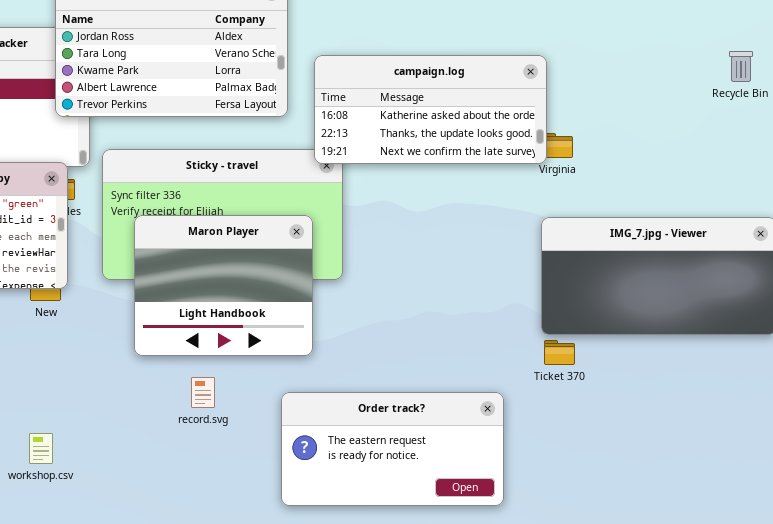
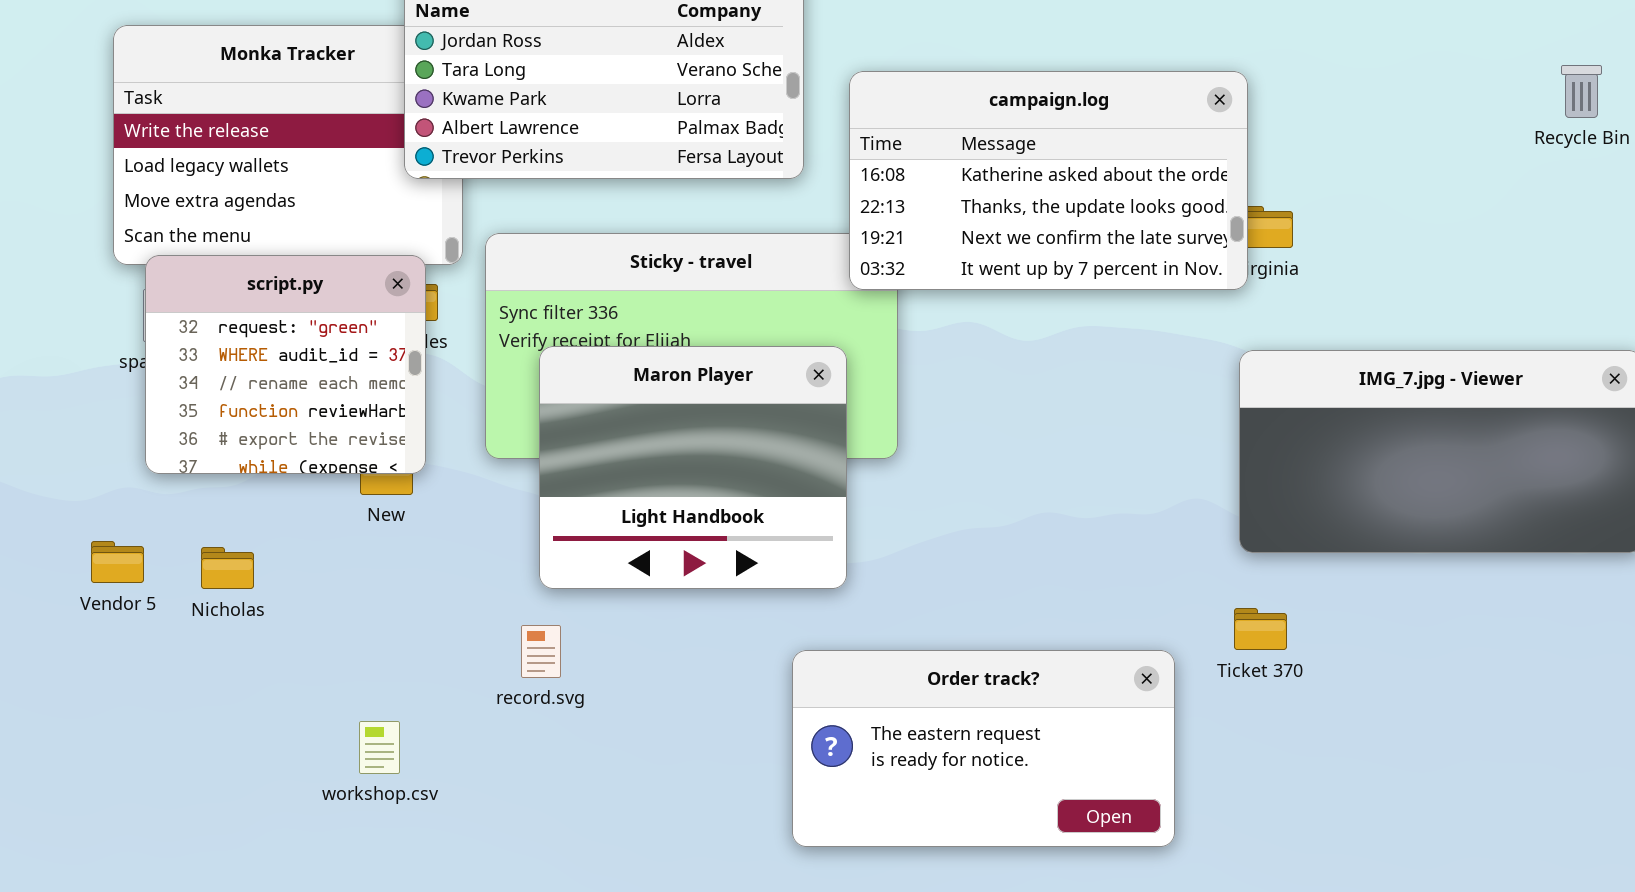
campaign.log: [314,55,547,164] -> [849,71,1248,290], resized
Ticket 370: [544,340,575,365] -> [1234,608,1287,650], moved
record.svg: [191,377,215,408] -> [521,625,561,678], moved

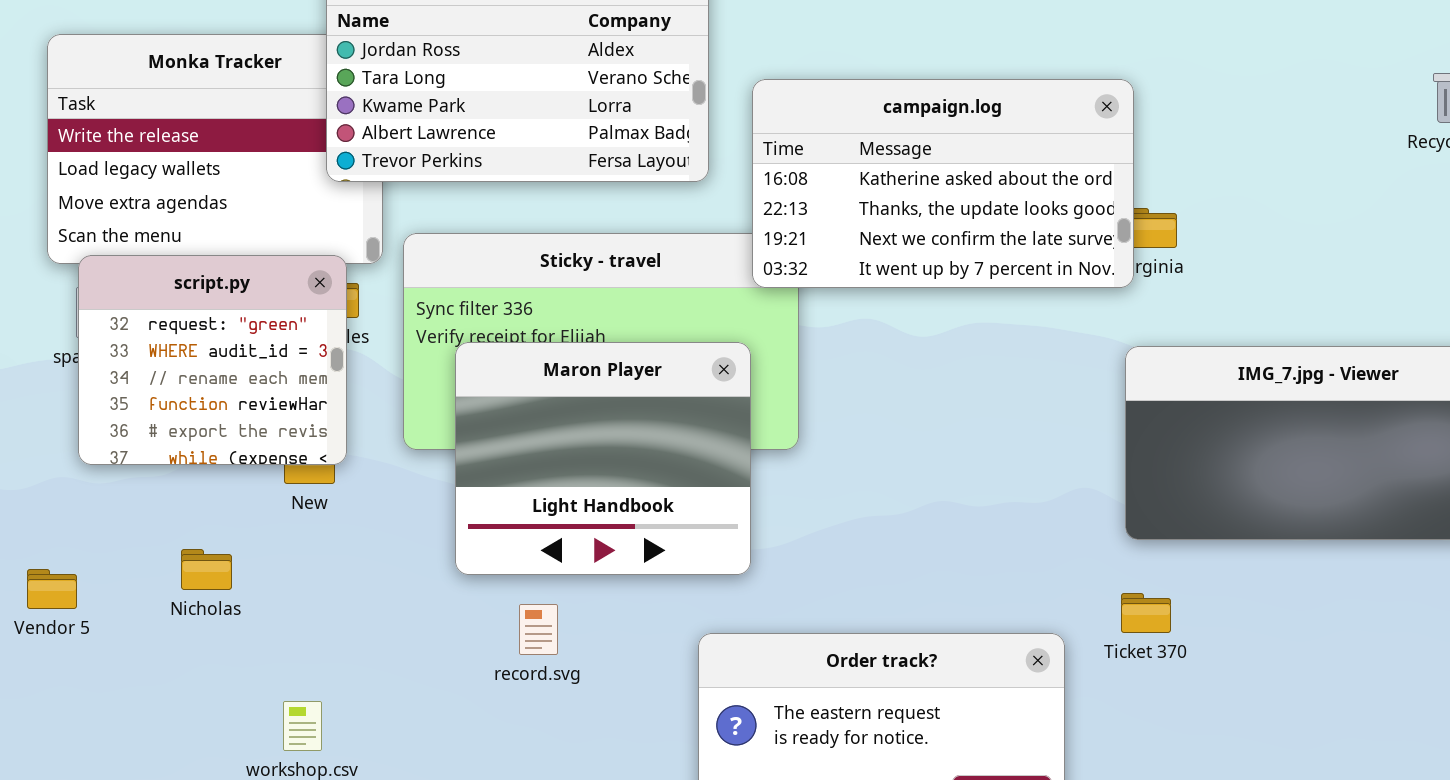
Vendor 5: [91,541,144,583] -> [27,569,77,609], moved
Nicholas: [201,547,254,589] -> [181,549,232,590], moved
record.svg: [521,625,561,678] -> [519,604,558,655], moved

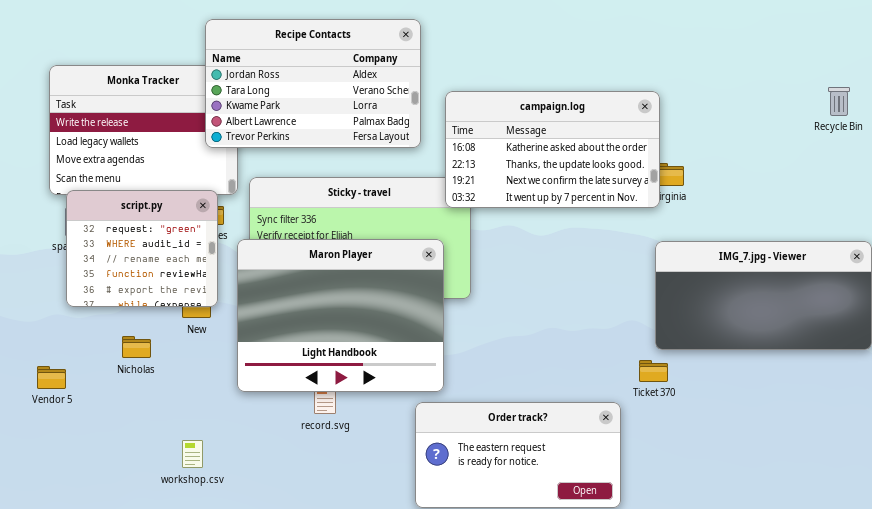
Maron Player: [455,342,751,575] -> [237,239,444,392], resized
Nicholas: [181,549,232,590] -> [122,336,151,358], moved
Ticket 370: [1121,593,1171,633] -> [639,360,668,382], moved

